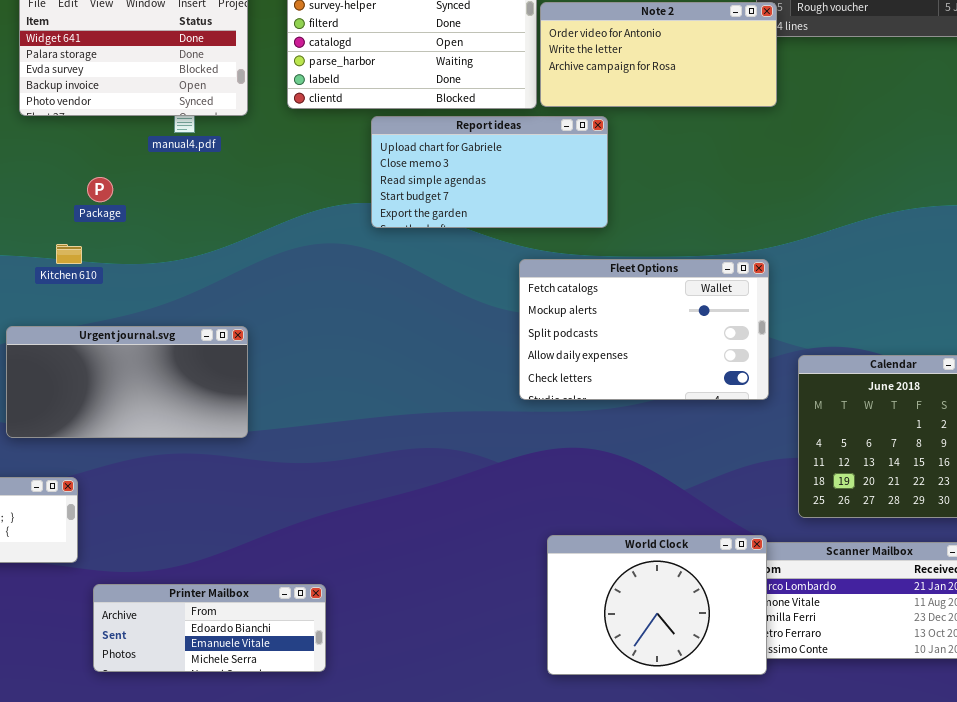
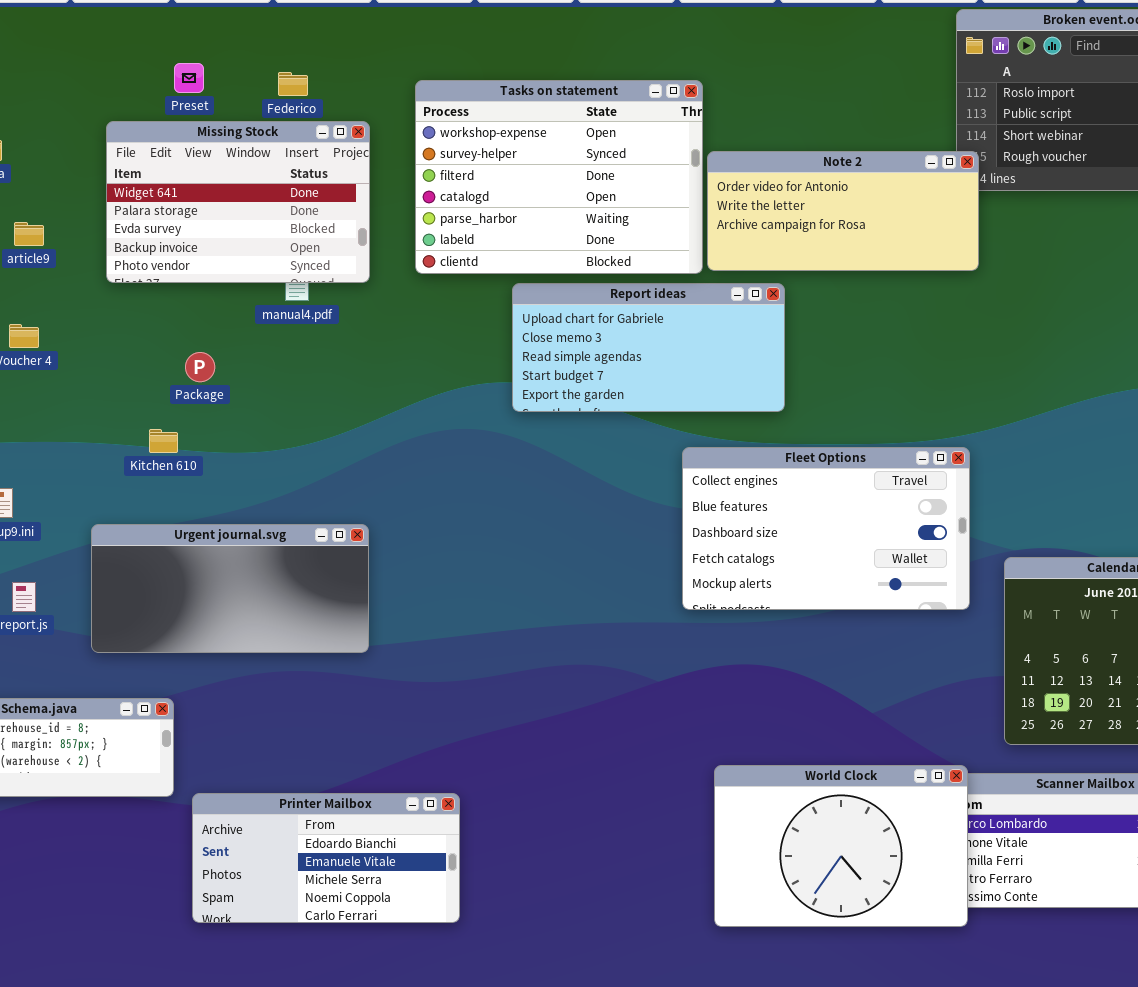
Fleet Options: [519,259,769,400] -> [682,447,970,610], scrolled up 3 rows
Printer Mailbox: [93,584,326,672] -> [192,793,460,923], resized

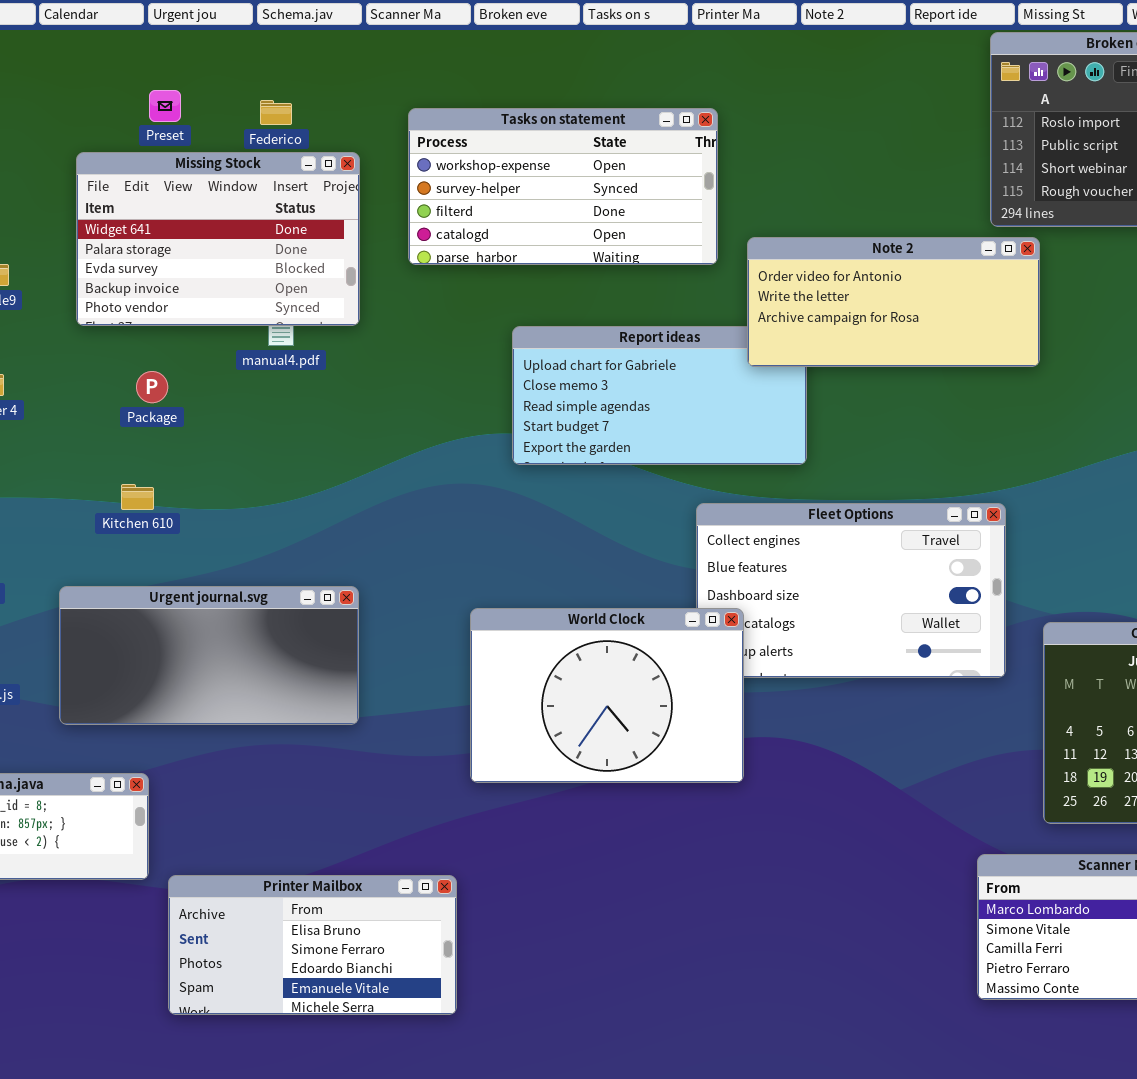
Tasks on statement: [415,80,703,274] -> [408,108,718,265], resized
Note 2: [707,151,979,271] -> [747,237,1040,367], moved
Package: [185,352,215,382] -> [136,371,168,403], moved
World Clock: [714,765,968,927] -> [470,608,744,783], moved
Printer Mailbox: [192,793,460,923] -> [168,875,457,1015], scrolled up 2 rows

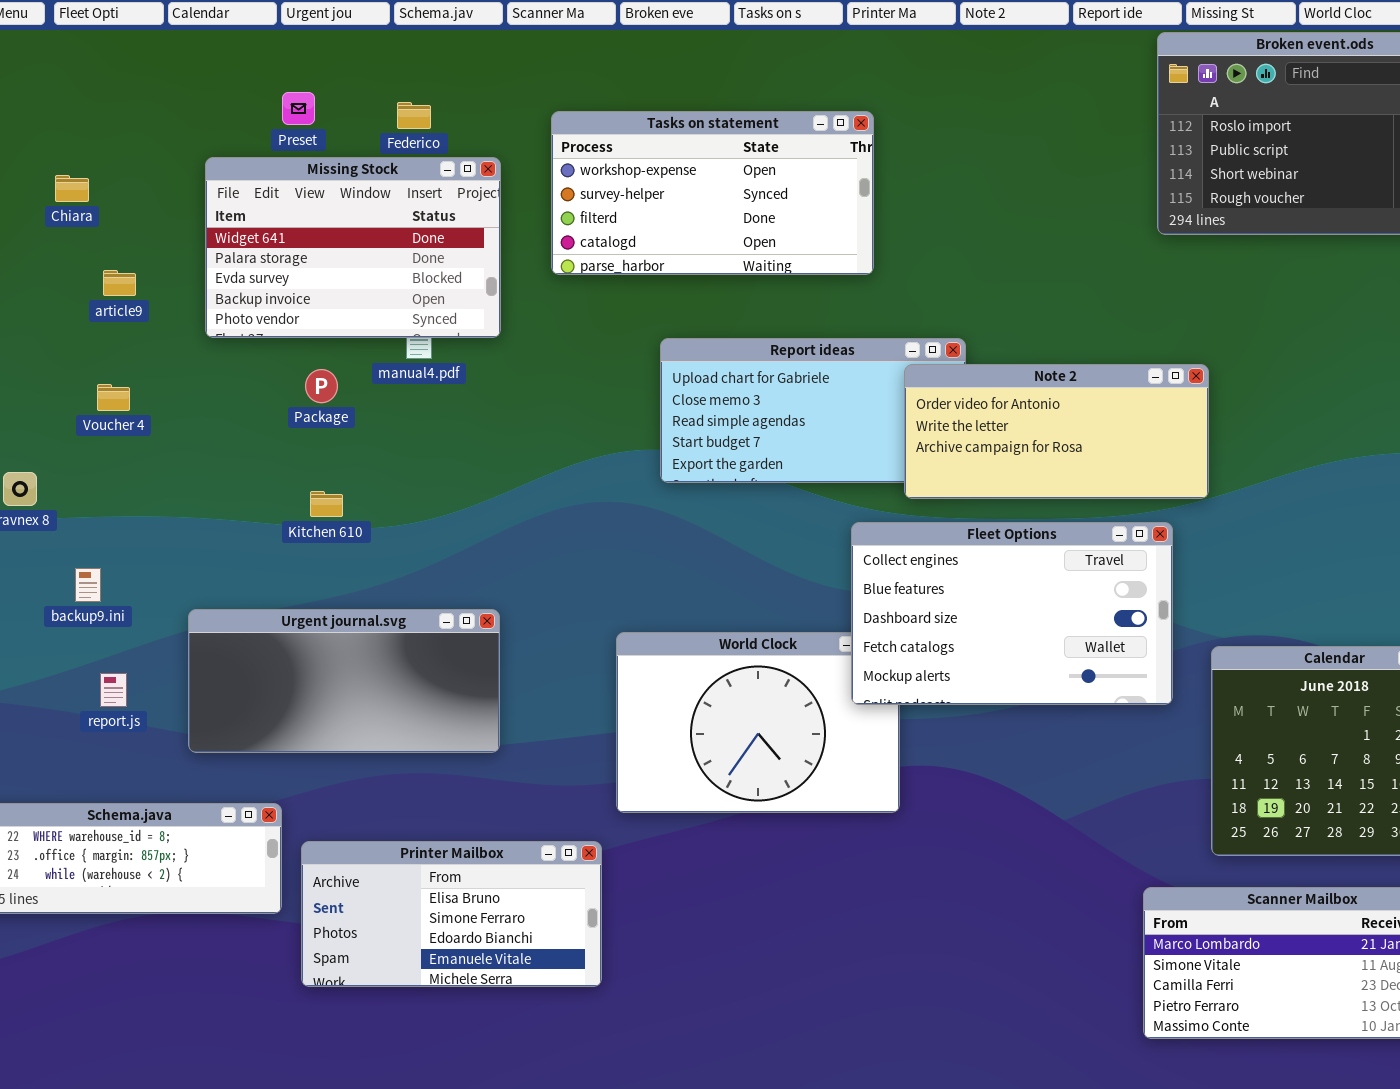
Note 2: [747,237,1040,367] -> [904,364,1209,499], moved
Package: [136,371,168,403] -> [305,369,338,403], moved
Kitchen 610: [121,484,154,510] -> [310,491,343,517], moved
Fleet Options: [696,503,1006,678] -> [851,522,1173,705], raised
Printer Mailbox: [168,875,457,1015] -> [301,841,602,987], moved

